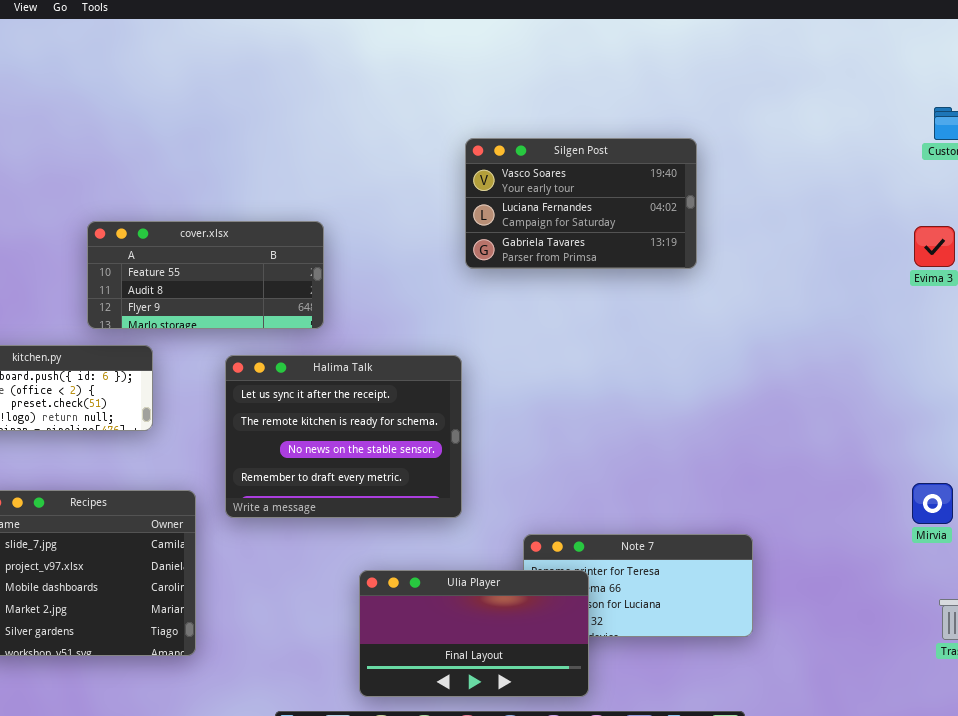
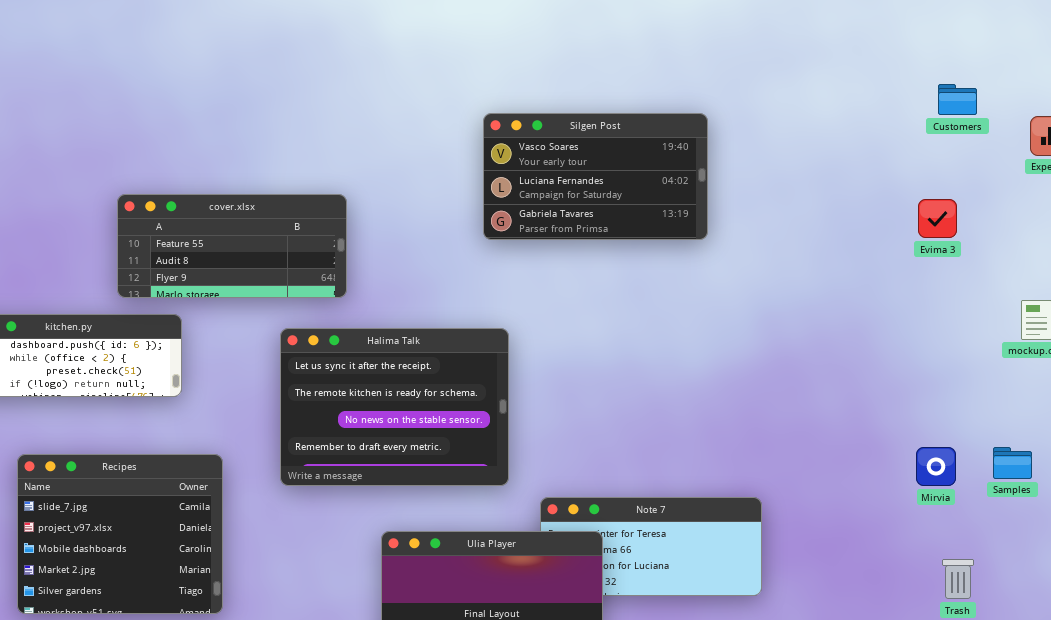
Halima Talk: [225,355,462,518] -> [280,328,509,486], moved

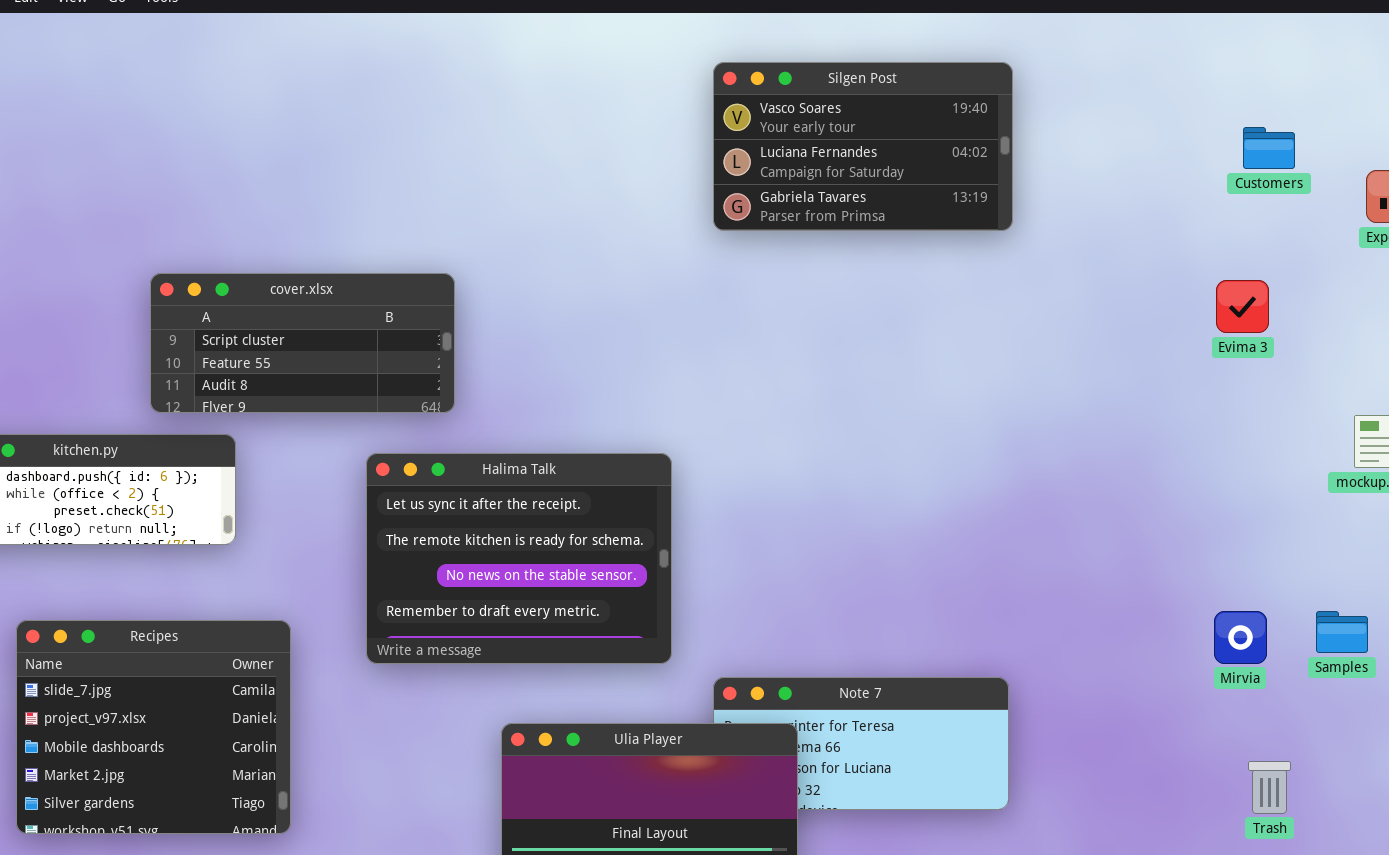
Silgen Post: [483,113,708,240] -> [713,62,1013,231], moved
cover.xlsx: [117,194,347,298] -> [150,273,455,413], scrolled up 1 row

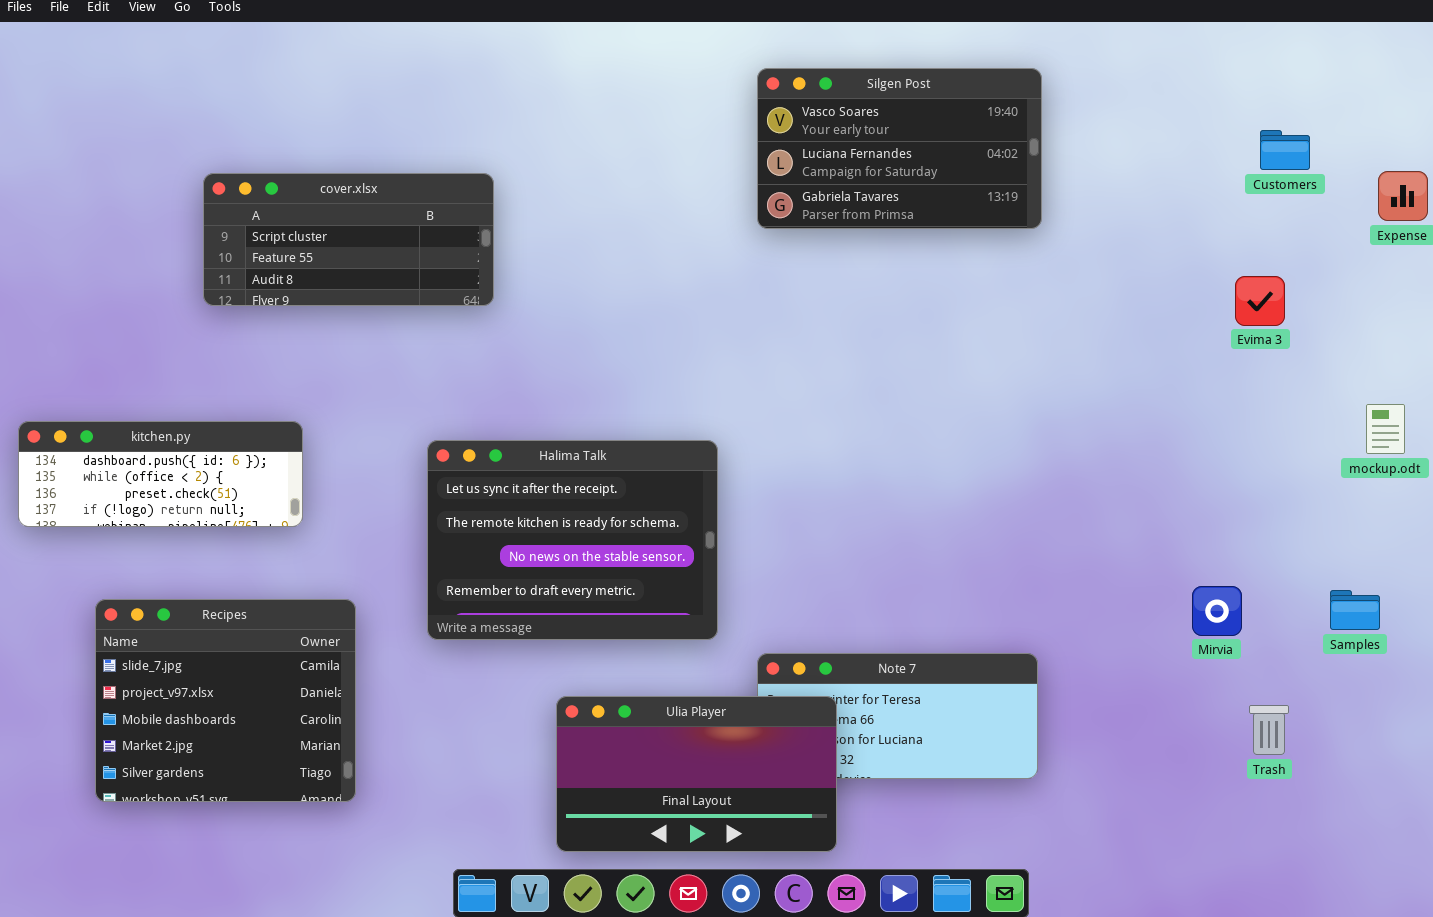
cover.xlsx: [150,273,455,413] -> [203,173,494,306], moved
Mirvia: [1214,611,1267,664] -> [1192,586,1242,636], moved
Trash: [1248,761,1291,814] -> [1249,705,1289,755], moved

